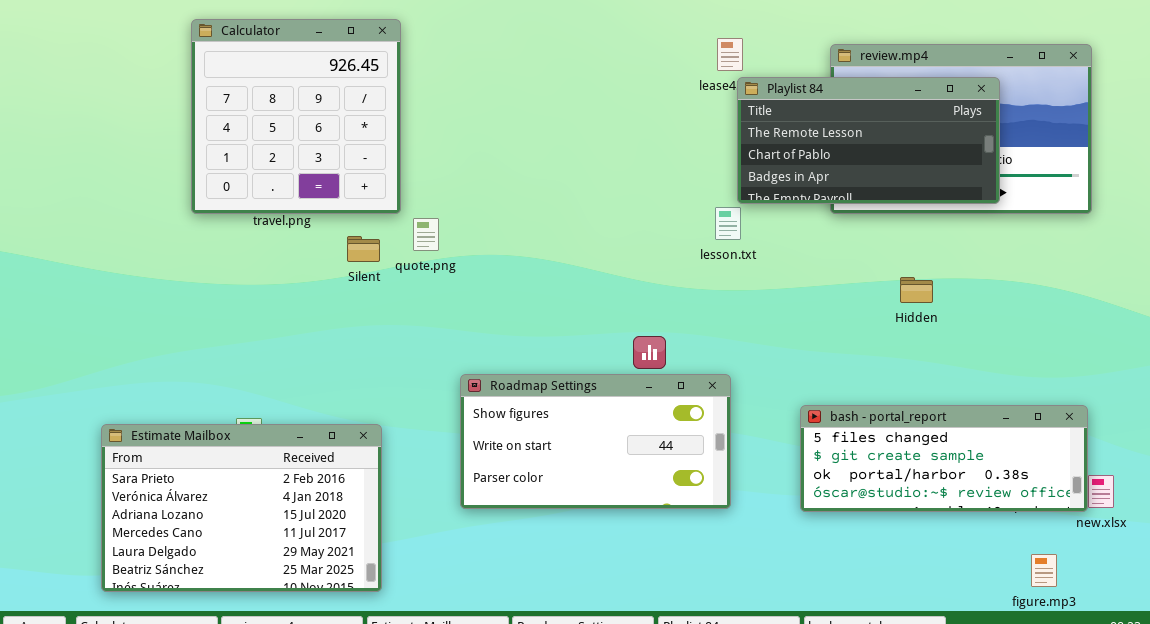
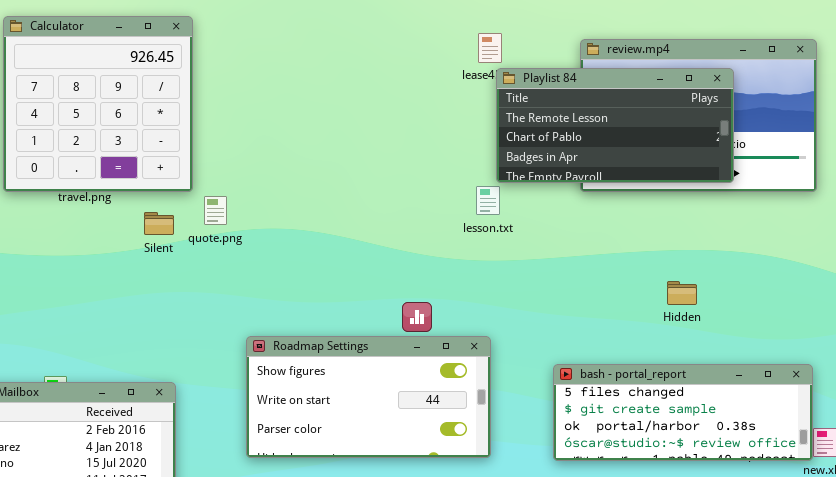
Hidden: [900,277,933,303] -> [667,281,697,305], moved

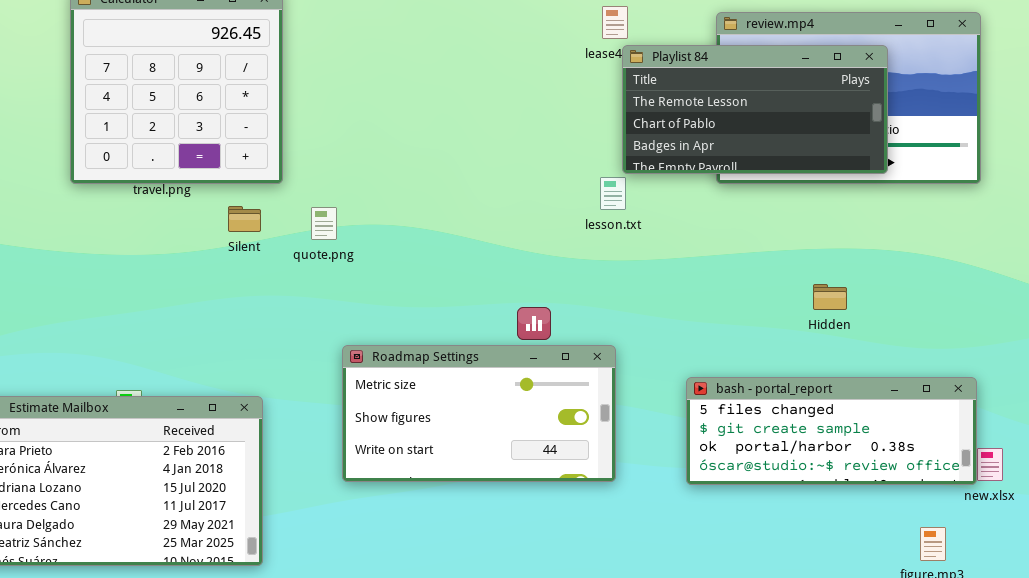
quote.png: [204,196,227,225] -> [311,207,337,240], moved
Roadmap Settings: [246,336,491,458] -> [342,345,616,482], scrolled up 1 row

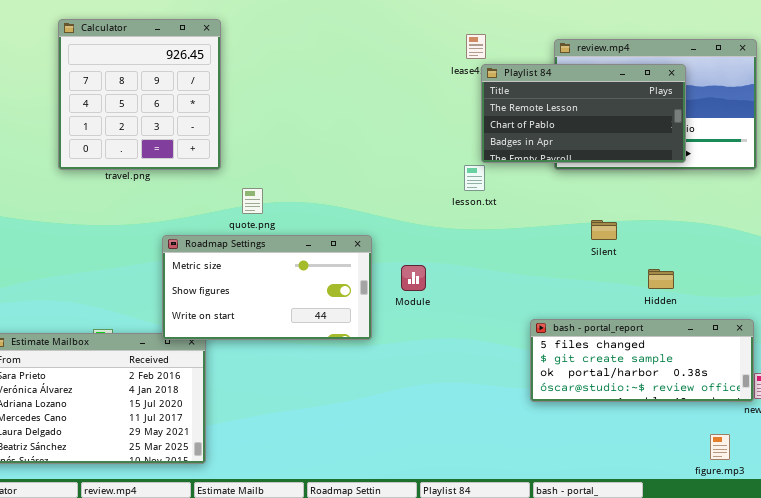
Silent: [228,206,261,232] -> [591,220,617,240], moved
Hidden: [813,284,847,310] -> [648,269,674,289], moved
Roadmap Settings: [342,345,616,482] -> [162,235,372,340], moved

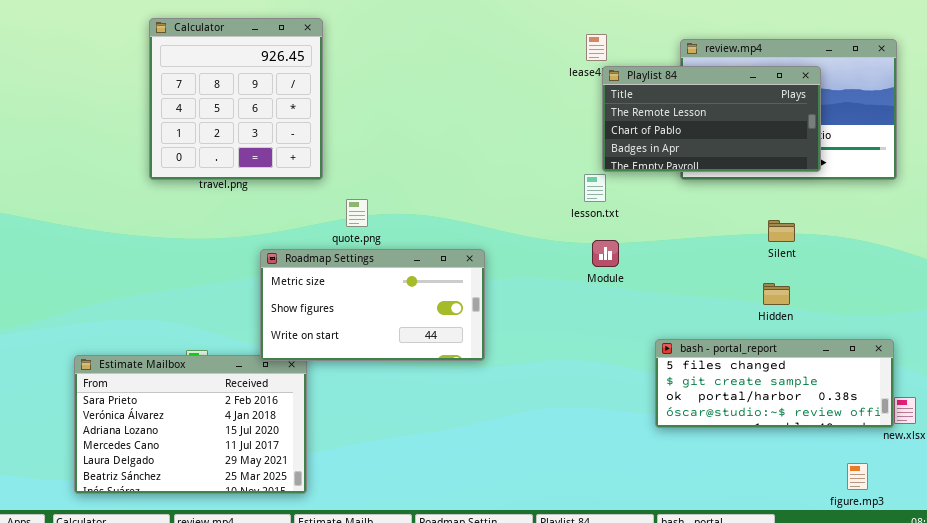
Silent: [591,220,617,240] -> [768,220,795,242], moved
Module: [401,265,426,291] -> [592,240,619,267], moved
Hidden: [648,269,674,289] -> [763,283,790,305], moved

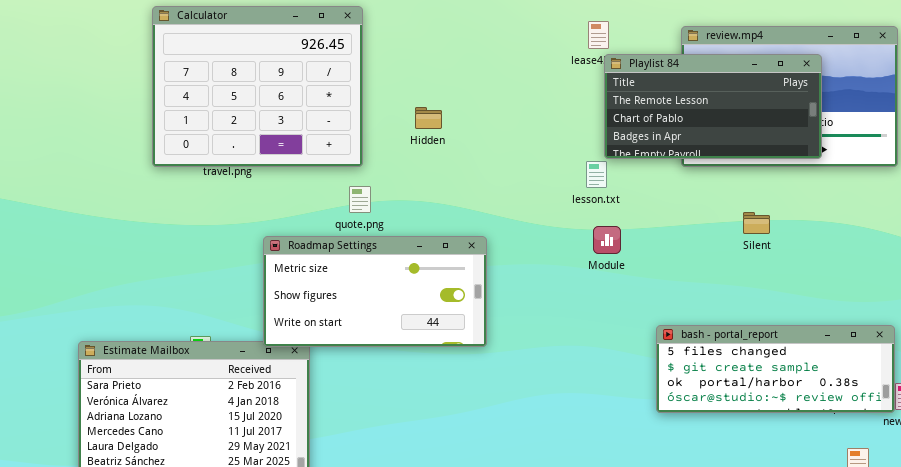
Calculator: [149,18,323,180] -> [152,6,363,167], resized
Silent: [768,220,795,242] -> [743,212,770,234], moved
Hidden: [763,283,790,305] -> [415,107,442,129], moved

